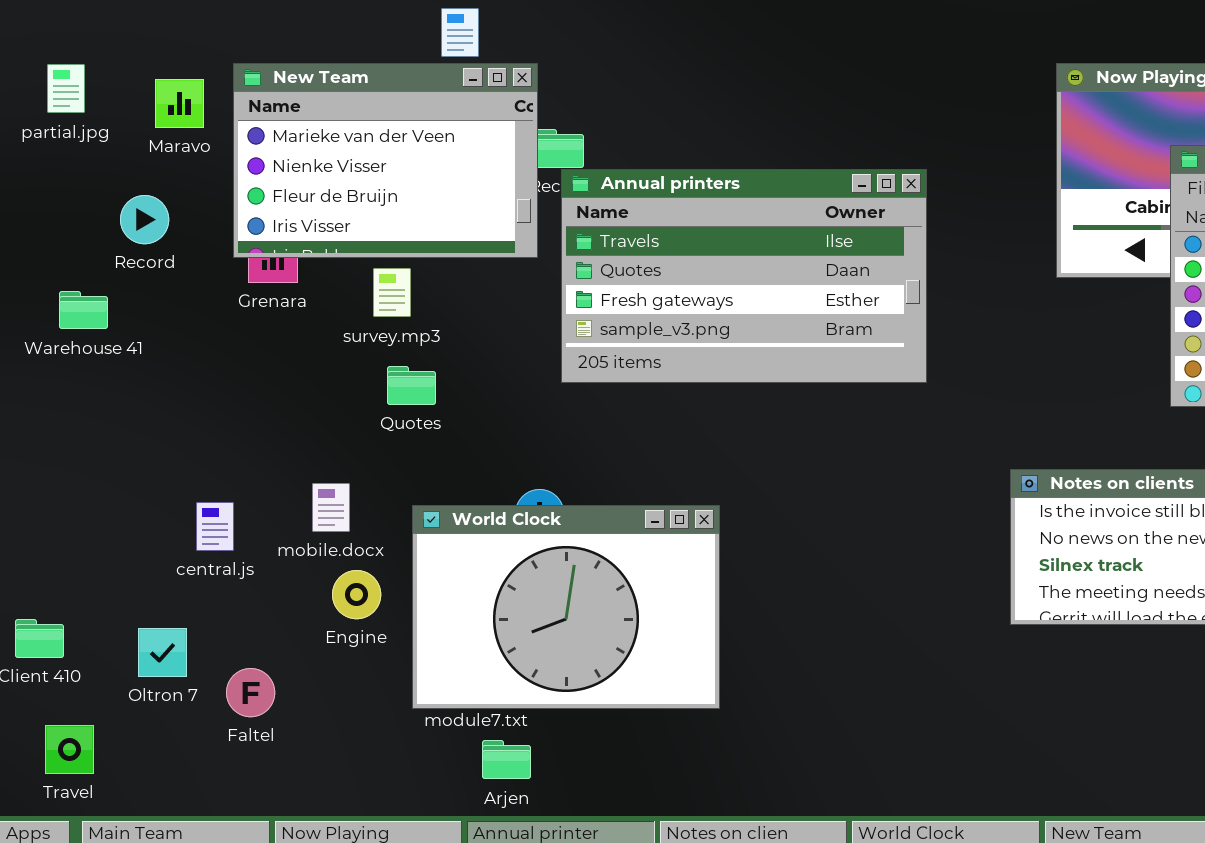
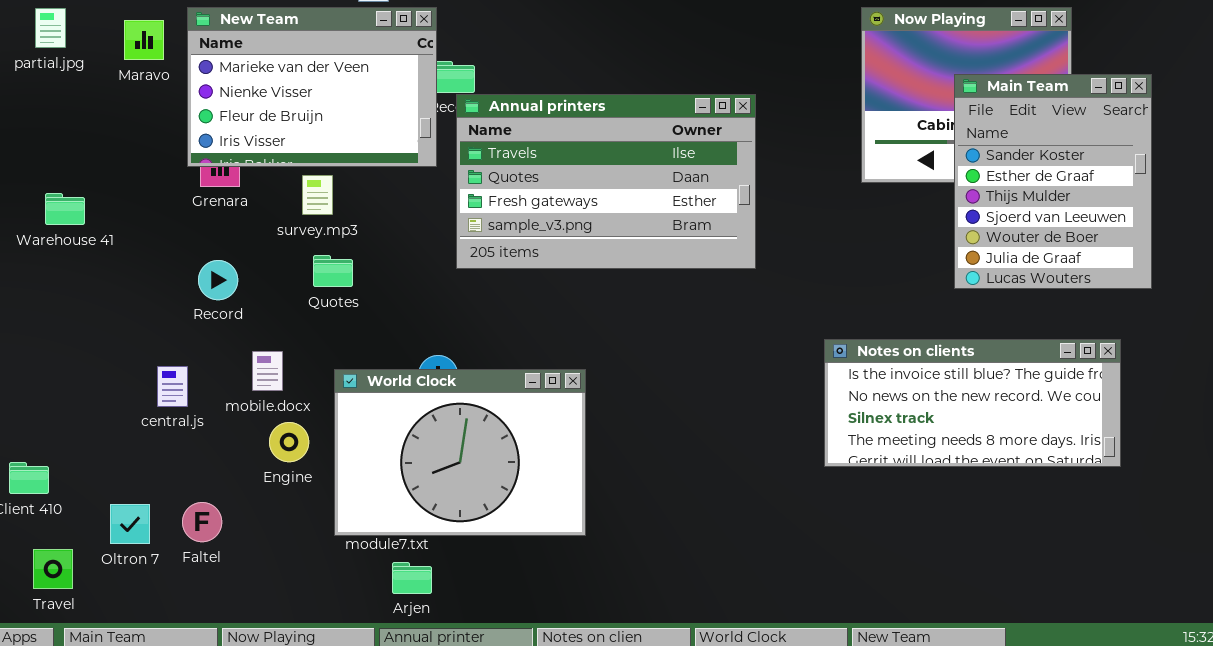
Record: [120,195,169,244] -> [198,260,238,300], moved
Oltron 7: [138,628,187,677] -> [110,504,150,544], moved

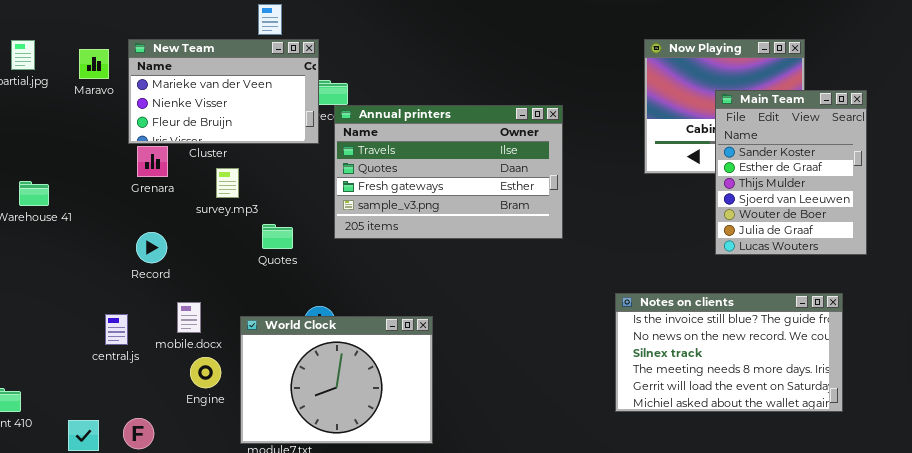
New Team: [187,7,437,167] -> [128,39,319,144], resized
Quotes: [313,255,353,287] -> [262,224,293,249], moved
Notes on clients: [824,339,1121,467] -> [615,293,843,412], resized

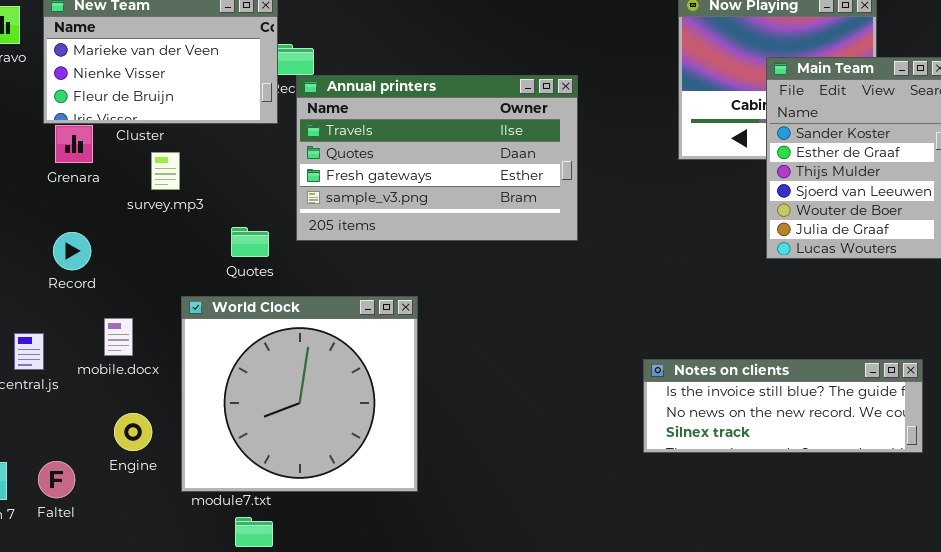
Quotes: [262,224,293,249] -> [231,227,269,257], moved
Notes on clients: [615,293,843,412] -> [643,359,923,453], resized
World Clock: [240,316,433,444] -> [181,296,418,492], resized
Engine: [190,357,221,388] -> [114,413,152,451], moved

